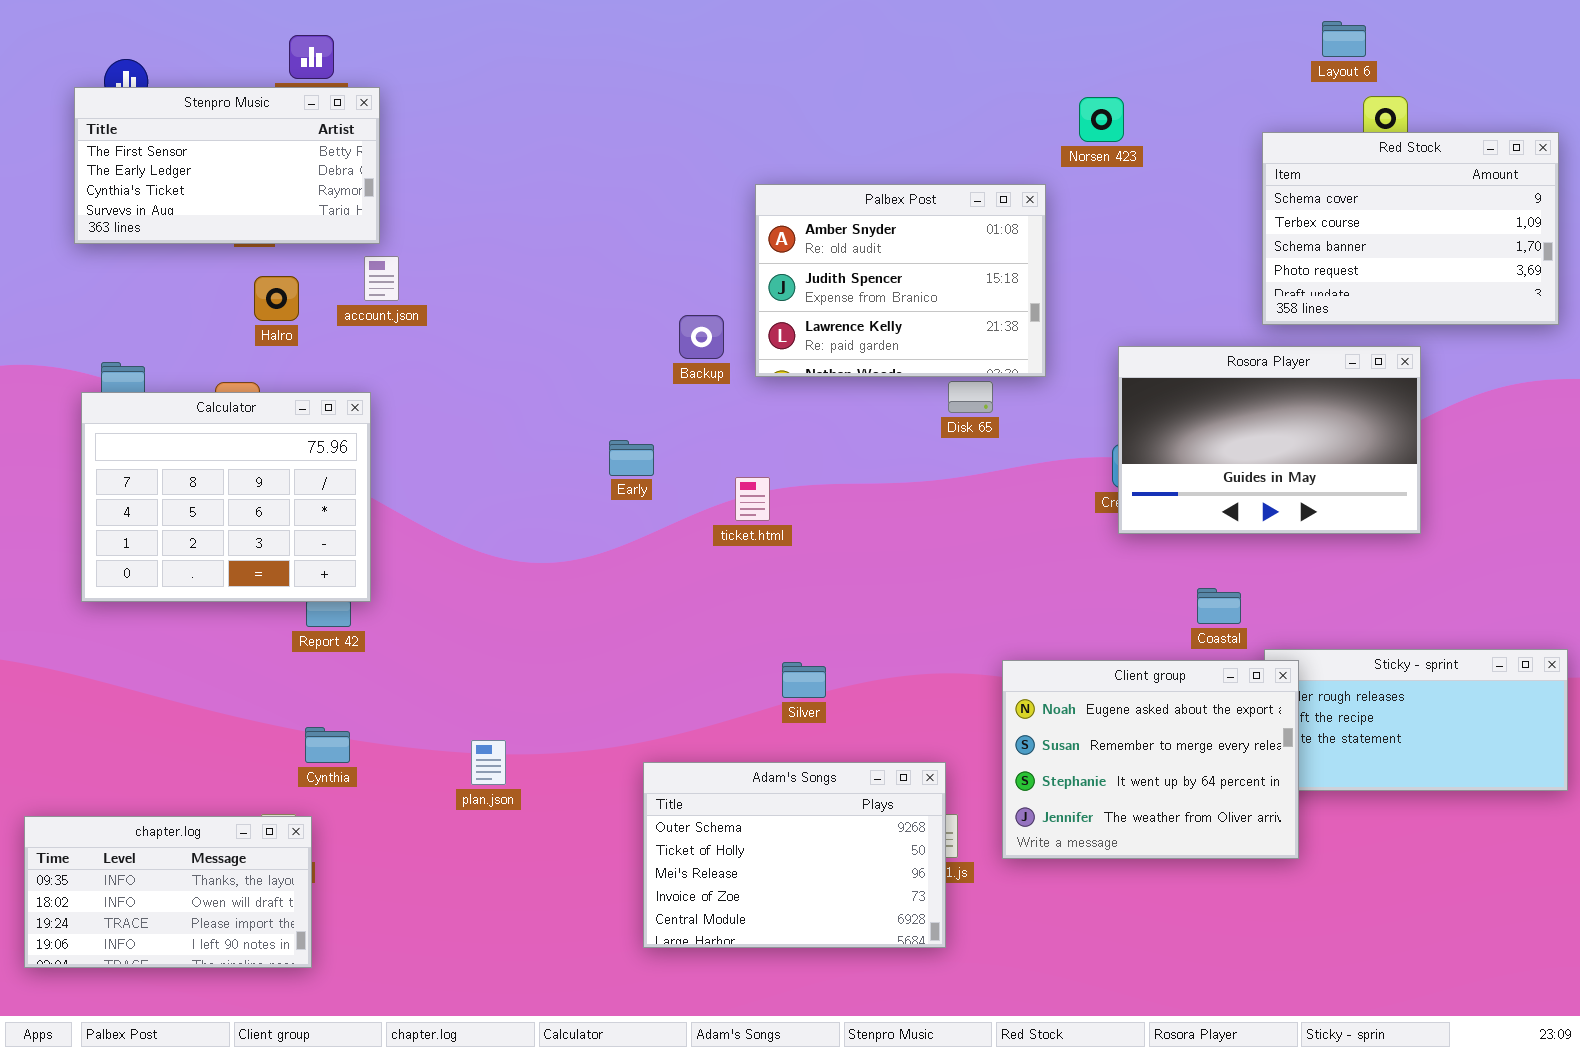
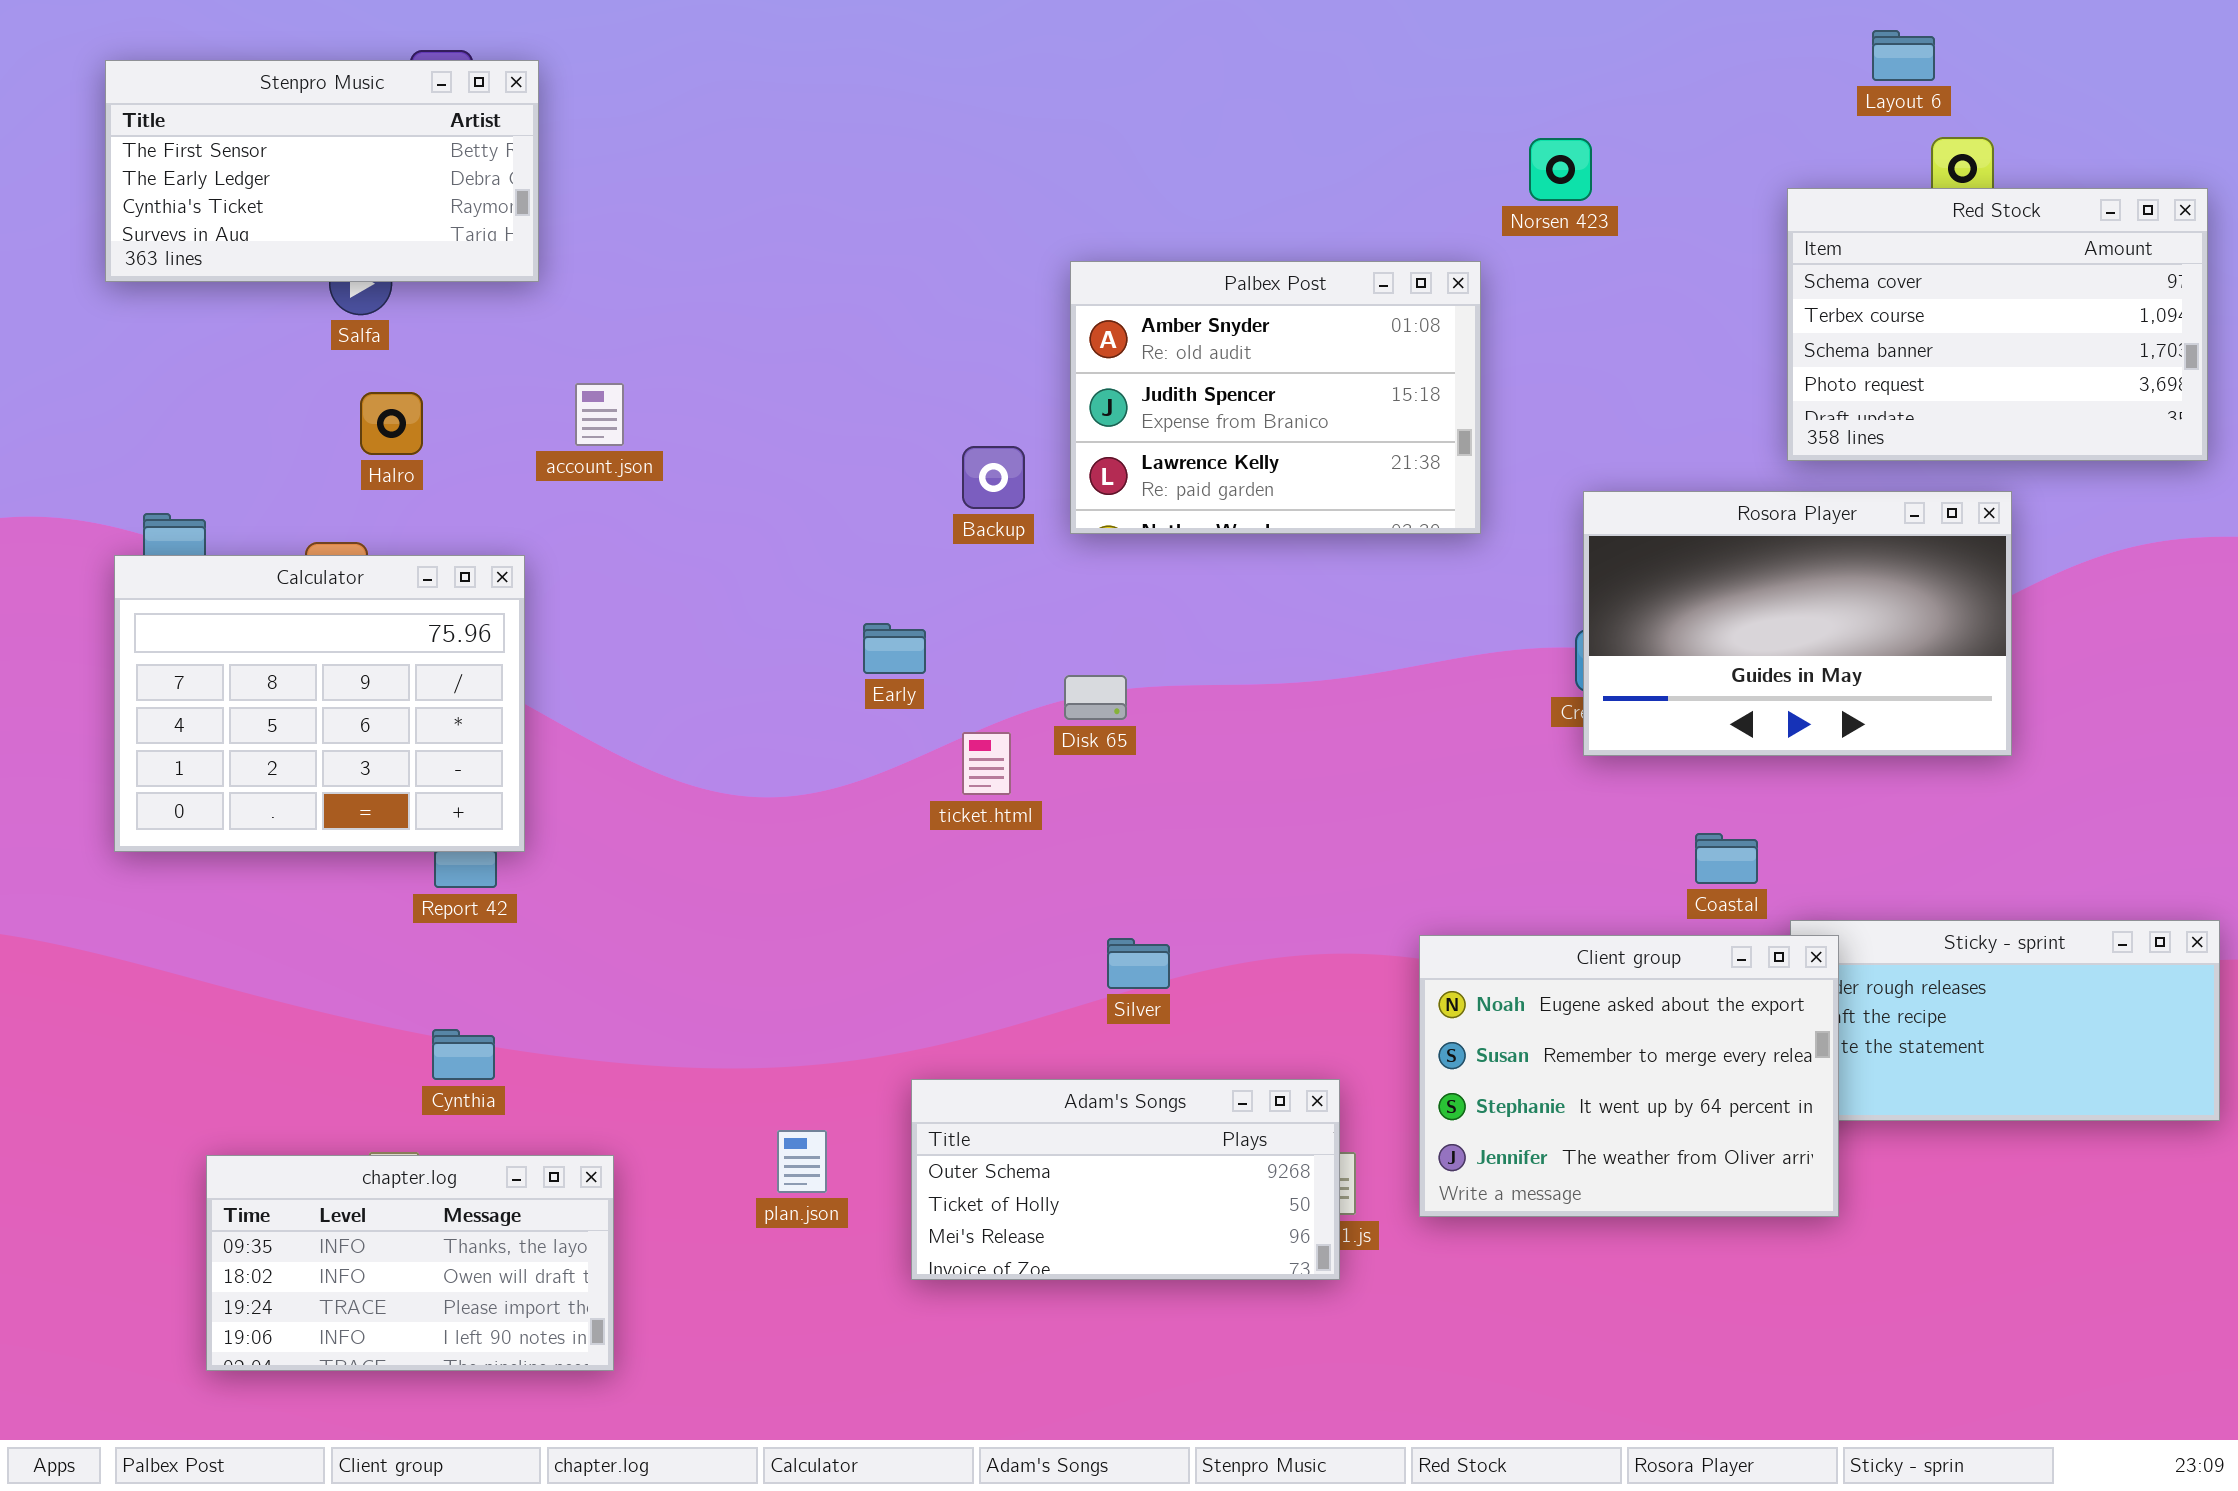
Stenpro Music: [74,87,380,244] -> [105,60,539,282], moved
account.json: [364,256,399,301] -> [575,383,624,446], moved
Disk 65: [948,381,993,413] -> [1064,675,1127,720], moved
ticket.html: [735,477,770,521] -> [962,732,1011,795], moved
plan.json: [471,740,506,785] -> [777,1130,827,1193], moved
Adam's Songs: [643,762,946,948] -> [911,1079,1340,1280], resized
chapter.log: [24,816,312,968] -> [206,1155,614,1371], moved

